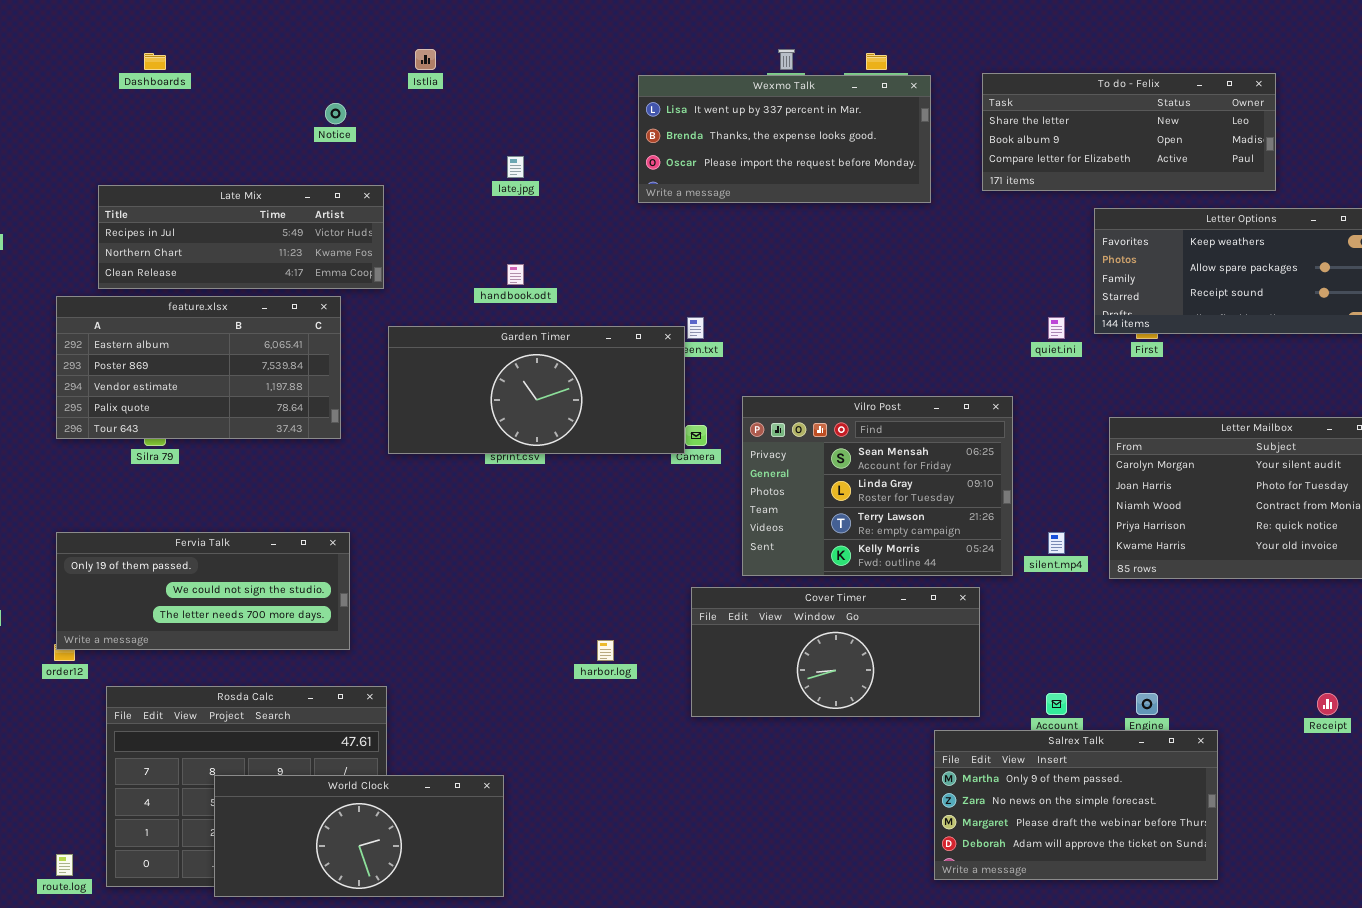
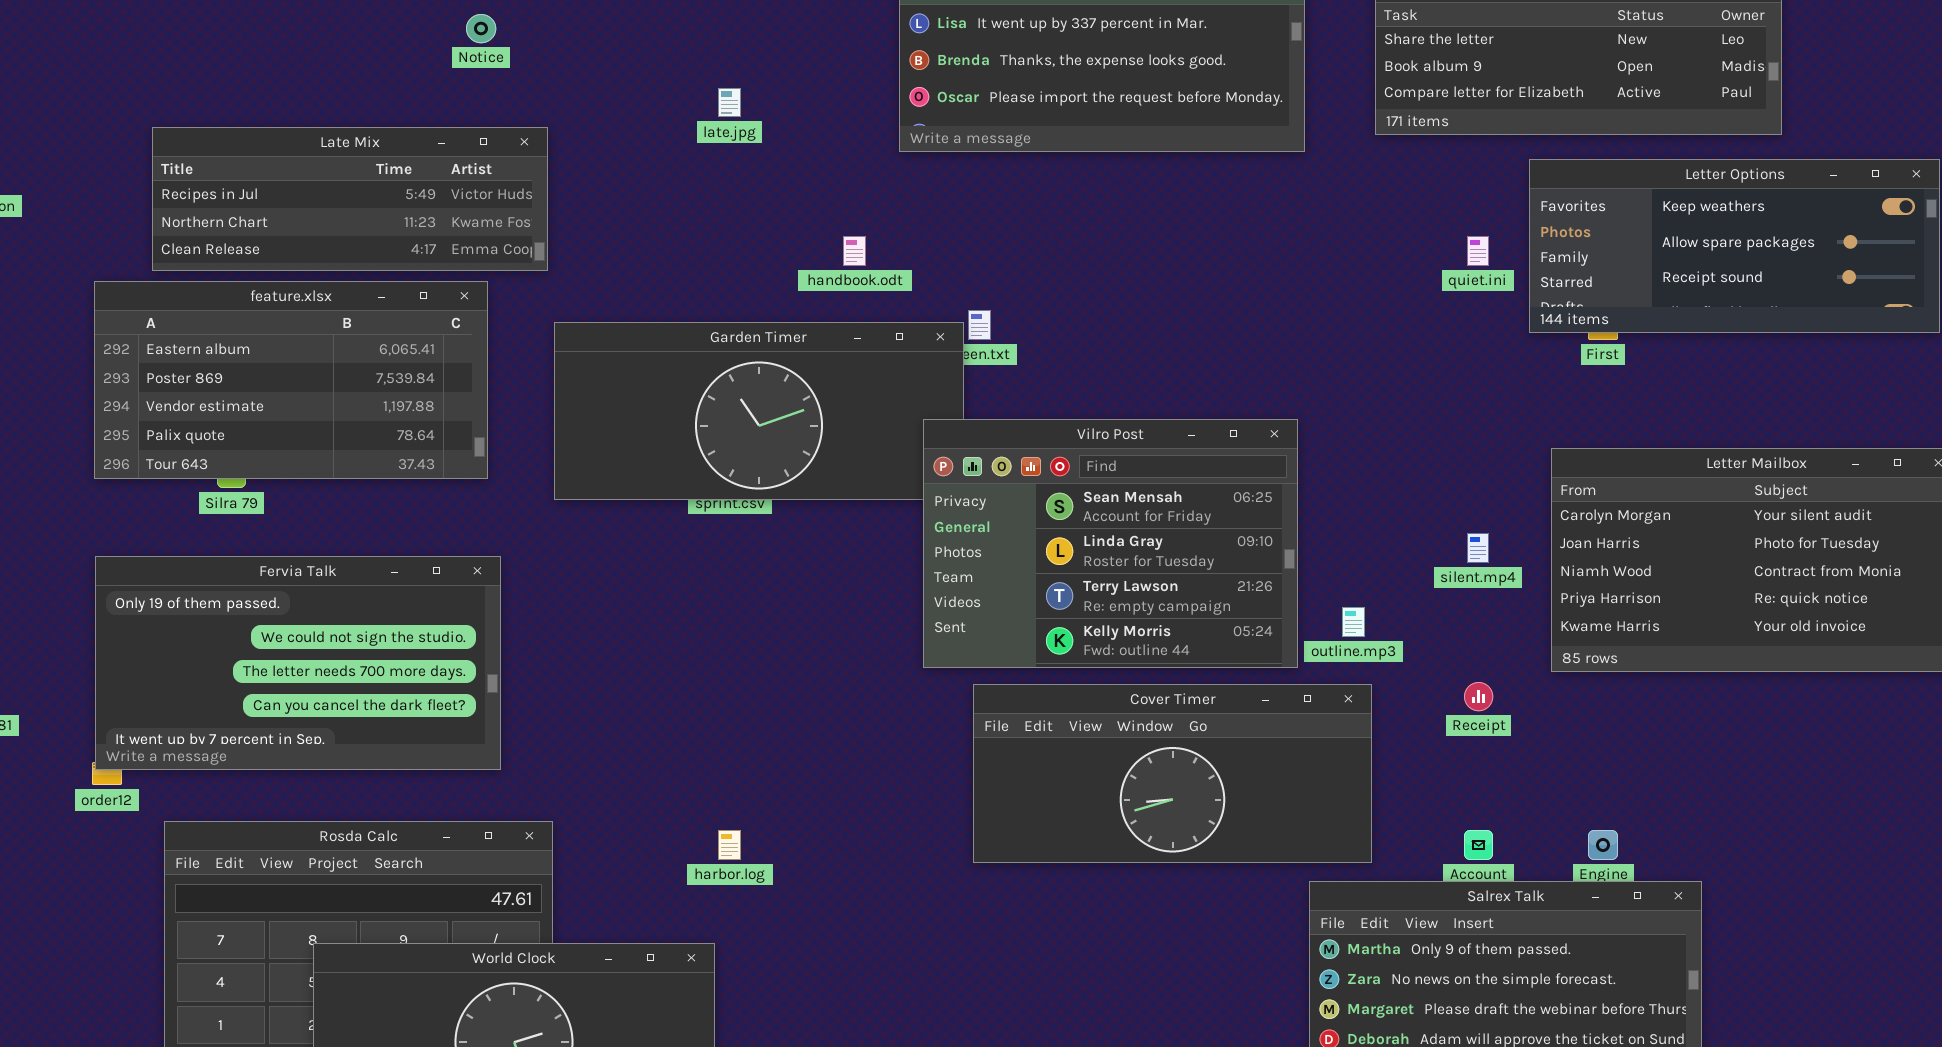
handbook.odt: [507,264,524,285] -> [843,236,866,266], moved
quiet.ini: [1048,317,1065,339] -> [1467,236,1489,266], moved
Vilro Post: [742,396,1013,576] -> [923,419,1298,668], moved
Fervia Talk: [56,532,350,650] -> [95,556,501,770], resized
silent.mp4: [1048,532,1065,554] -> [1467,533,1489,563], moved
harbor.log: [597,640,614,661] -> [718,830,741,860], moved
Receipt: [1317,693,1338,715] -> [1464,682,1493,711], moved

